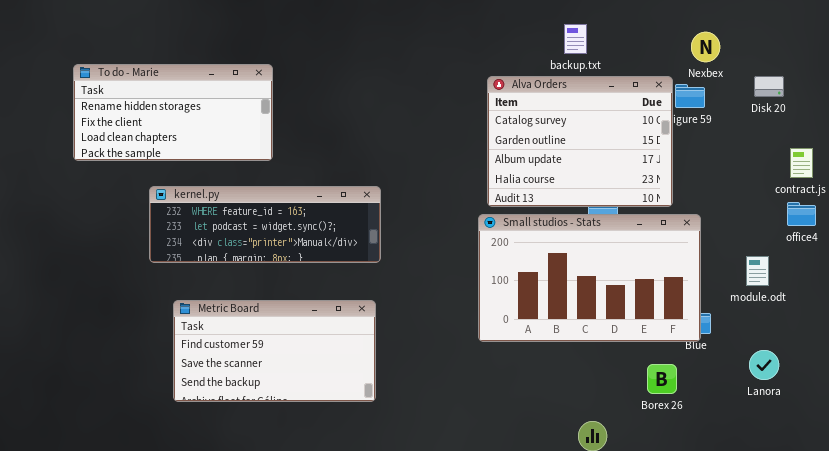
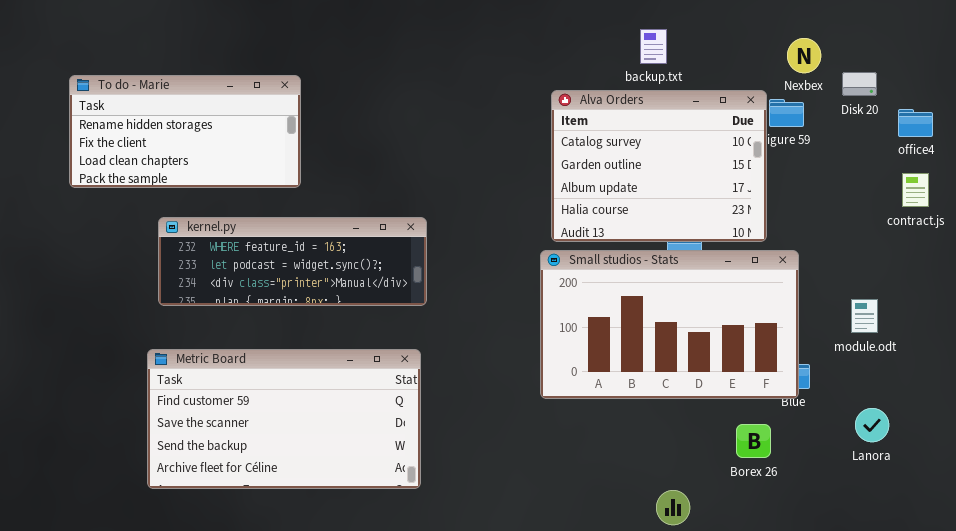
Disk 20: [754,76,784,97] -> [842,72,877,96], moved
office4: [787,202,816,226] -> [898,109,933,137], moved
Metric Board: [173,300,376,402] -> [147,349,421,489], resized

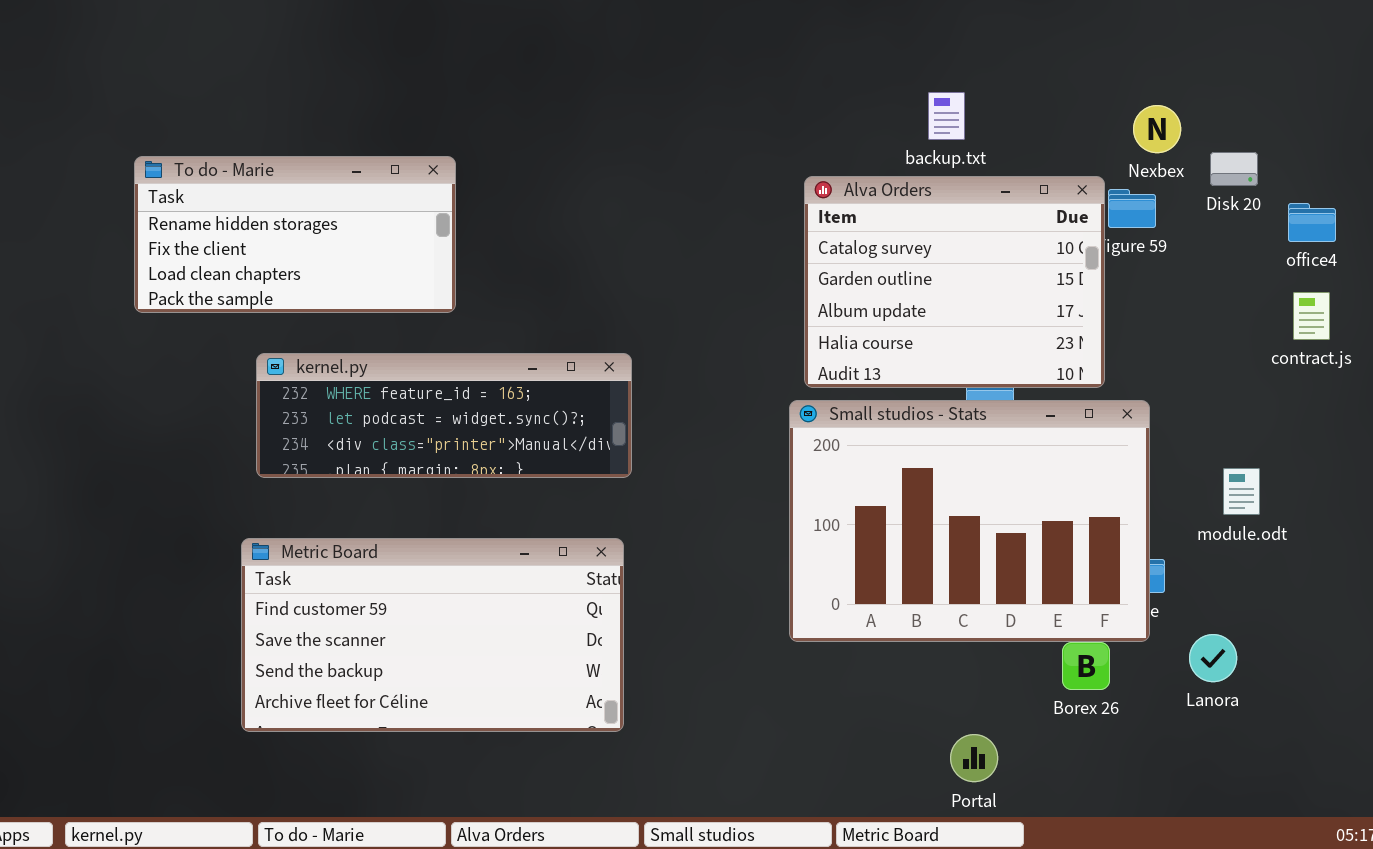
Small studios - Stats: [540,250,799,399] -> [789,400,1150,642], resized
Lanora: [855,408,889,442] -> [1189,634,1237,682], moved

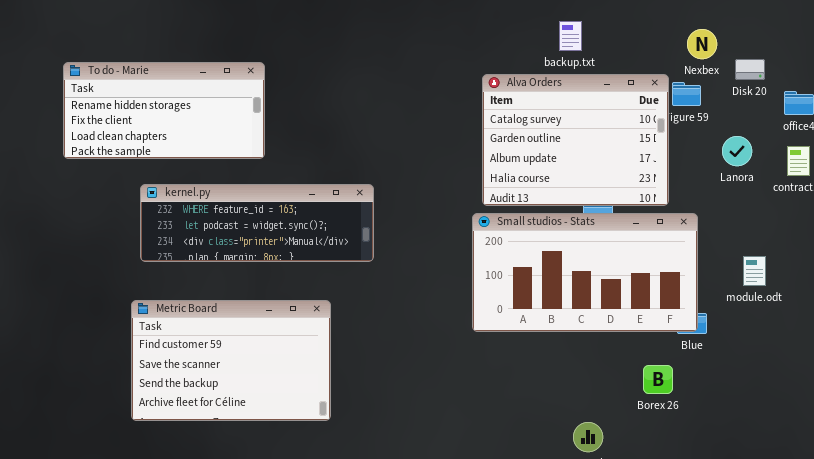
Small studios - Stats: [789,400,1150,642] -> [472,213,698,332], resized
Metric Board: [241,538,624,732] -> [131,300,331,421], resized
Lanora: [1189,634,1237,682] -> [722,136,752,166], moved

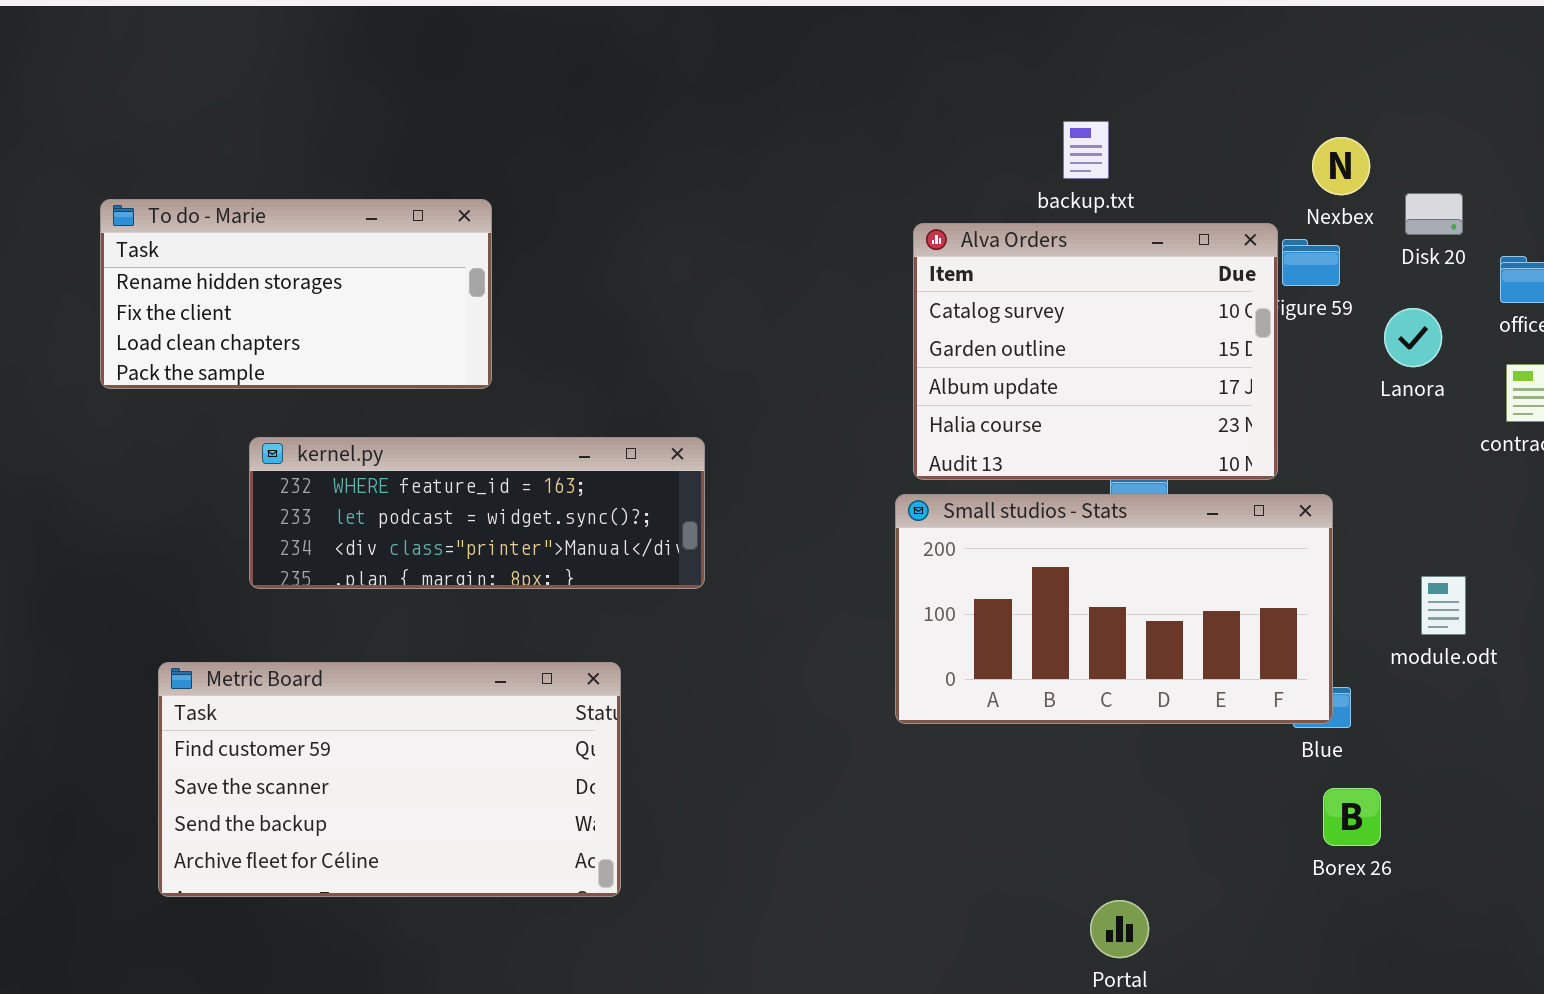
Lanora: [722,136,752,166] -> [1384,308,1442,367], moved
Metric Board: [131,300,331,421] -> [158,662,621,897], resized
Borex 26: [643,365,673,394] -> [1323,788,1381,846], moved

